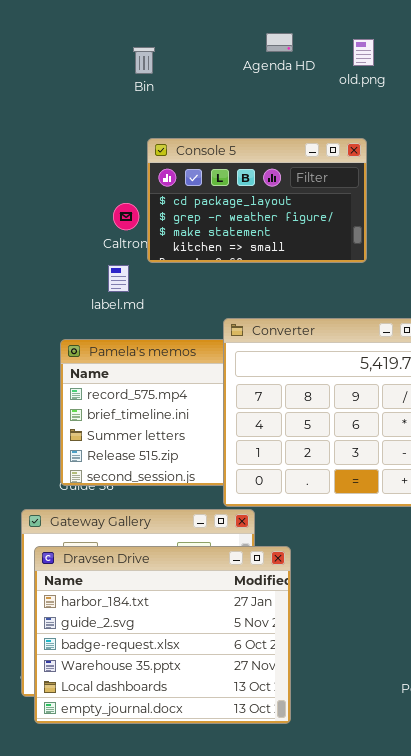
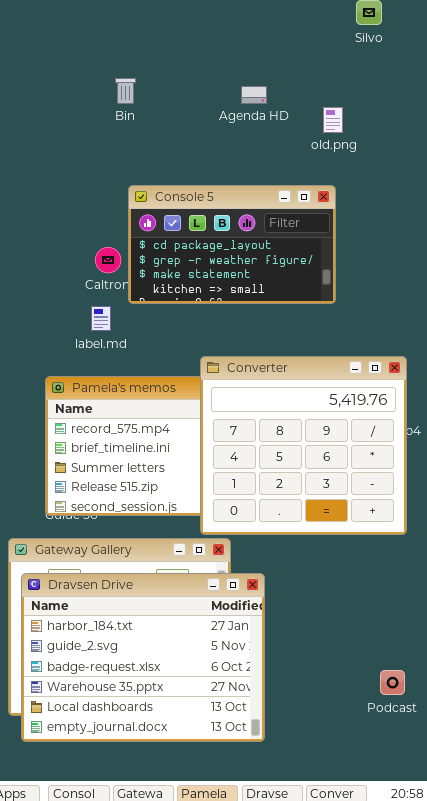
old.png: [353,39,374,66] -> [323,107,343,133], moved
Bin: [133,47,155,74] -> [115,78,136,104], moved

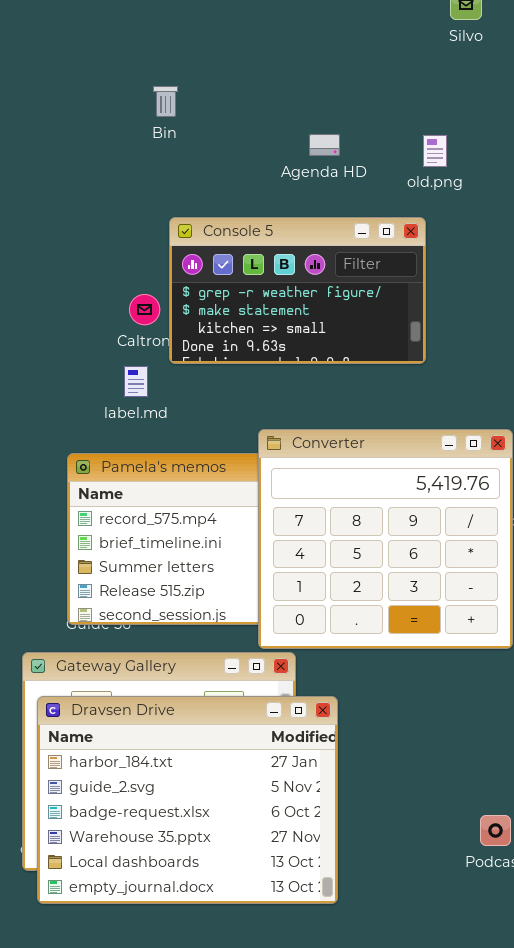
Agenda HD: [241,86,267,104] -> [309,134,340,156], moved
old.png: [323,107,343,133] -> [423,135,447,167], moved
Console 5: [128,185,336,304] -> [169,217,426,364], scrolled down 1 row

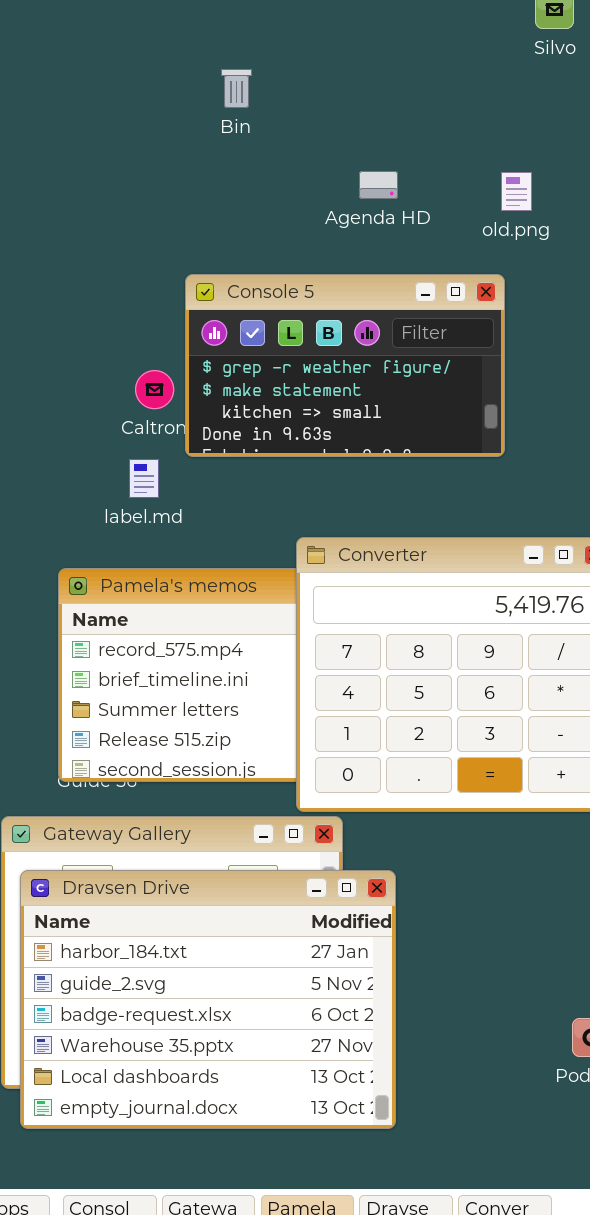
Bin: [153,86,178,117] -> [221,69,252,108], moved

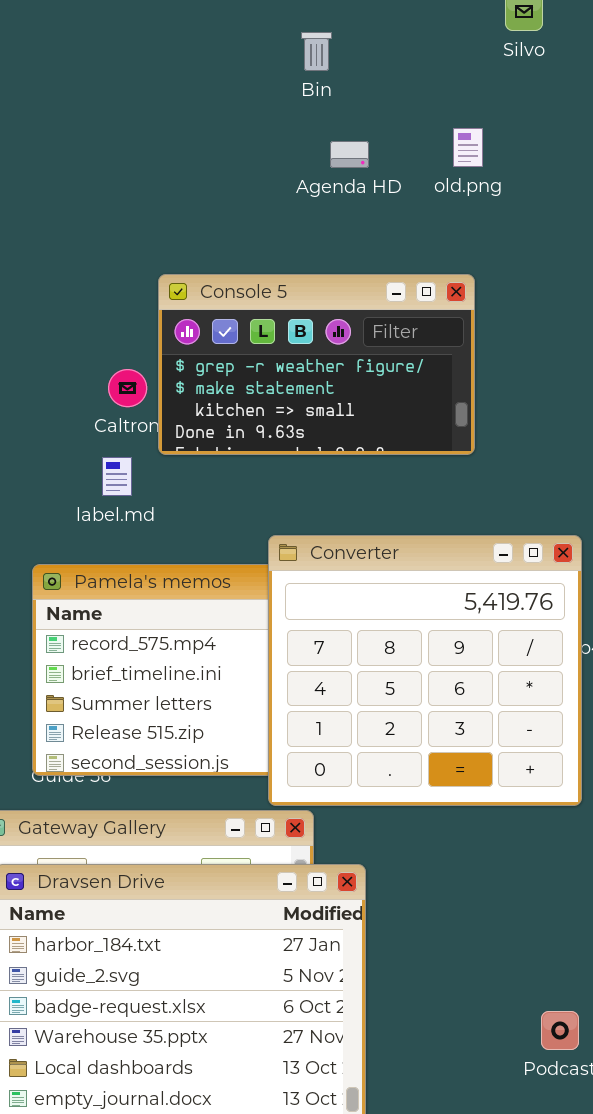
Bin: [221,69,252,108] -> [301,32,332,71], moved
Agenda HD: [359,171,398,199] -> [330,141,369,168], moved
old.png: [501,172,532,211] -> [453,128,483,167], moved

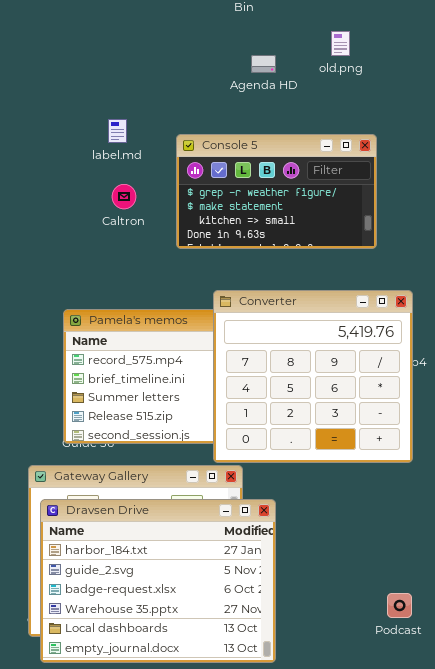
Agenda HD: [330,141,369,168] -> [251,55,276,73], moved
Console 5: [158,274,475,455] -> [176,134,377,249], moved
label.md: [102,457,132,496] -> [108,119,127,143], moved

